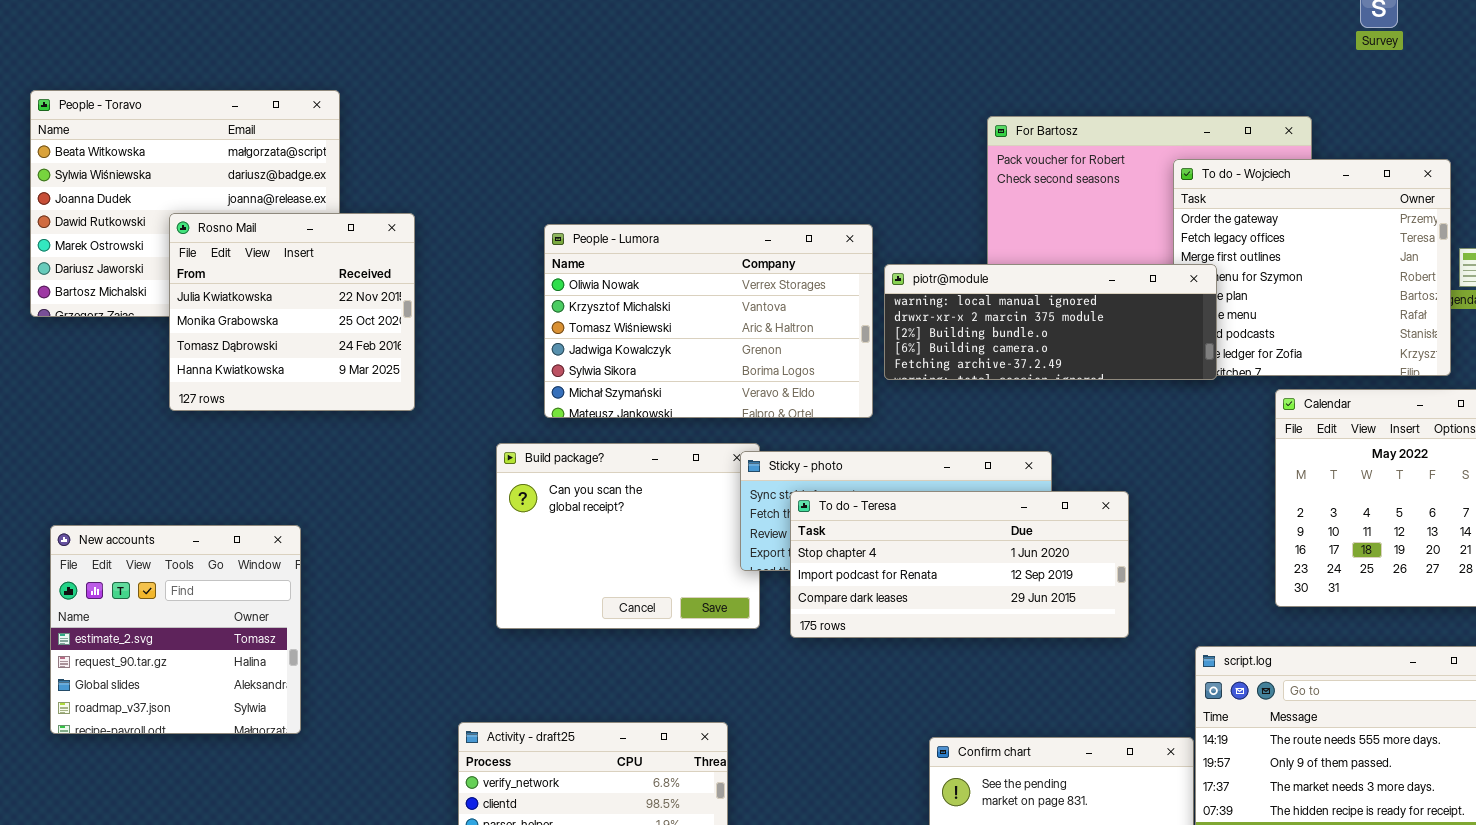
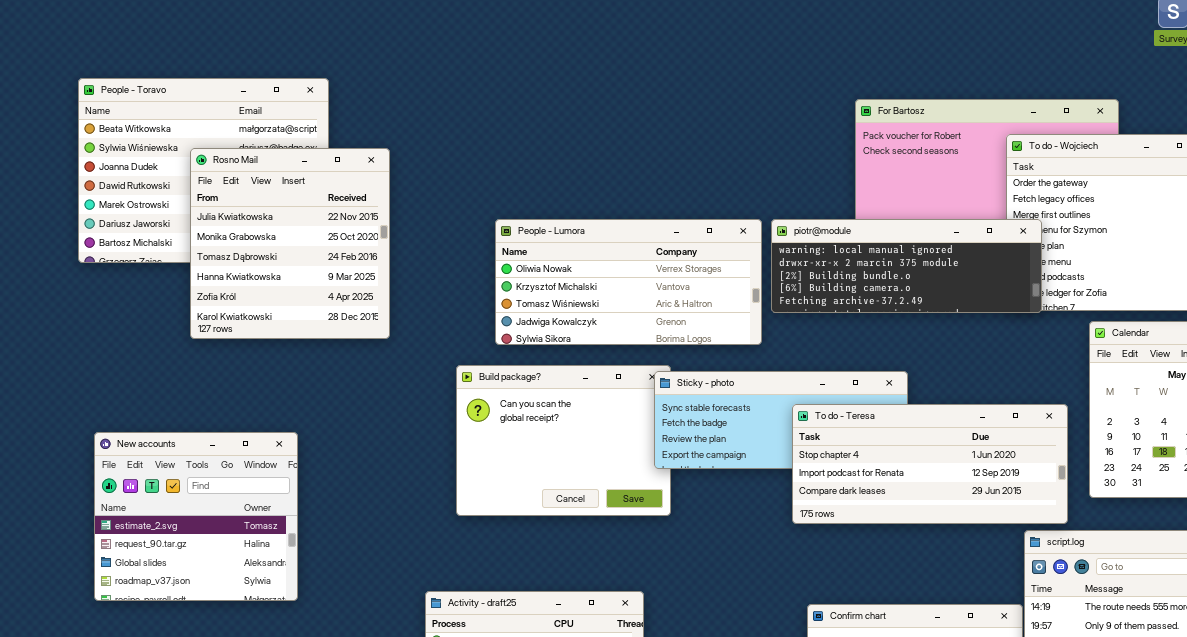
Rosno Mail: [169,213,415,411] -> [190,148,390,339], resized
People - Lumora: [544,224,873,418] -> [495,219,762,345], resized
To do - Teresa: [790,491,1129,638] -> [792,404,1068,524], moved

